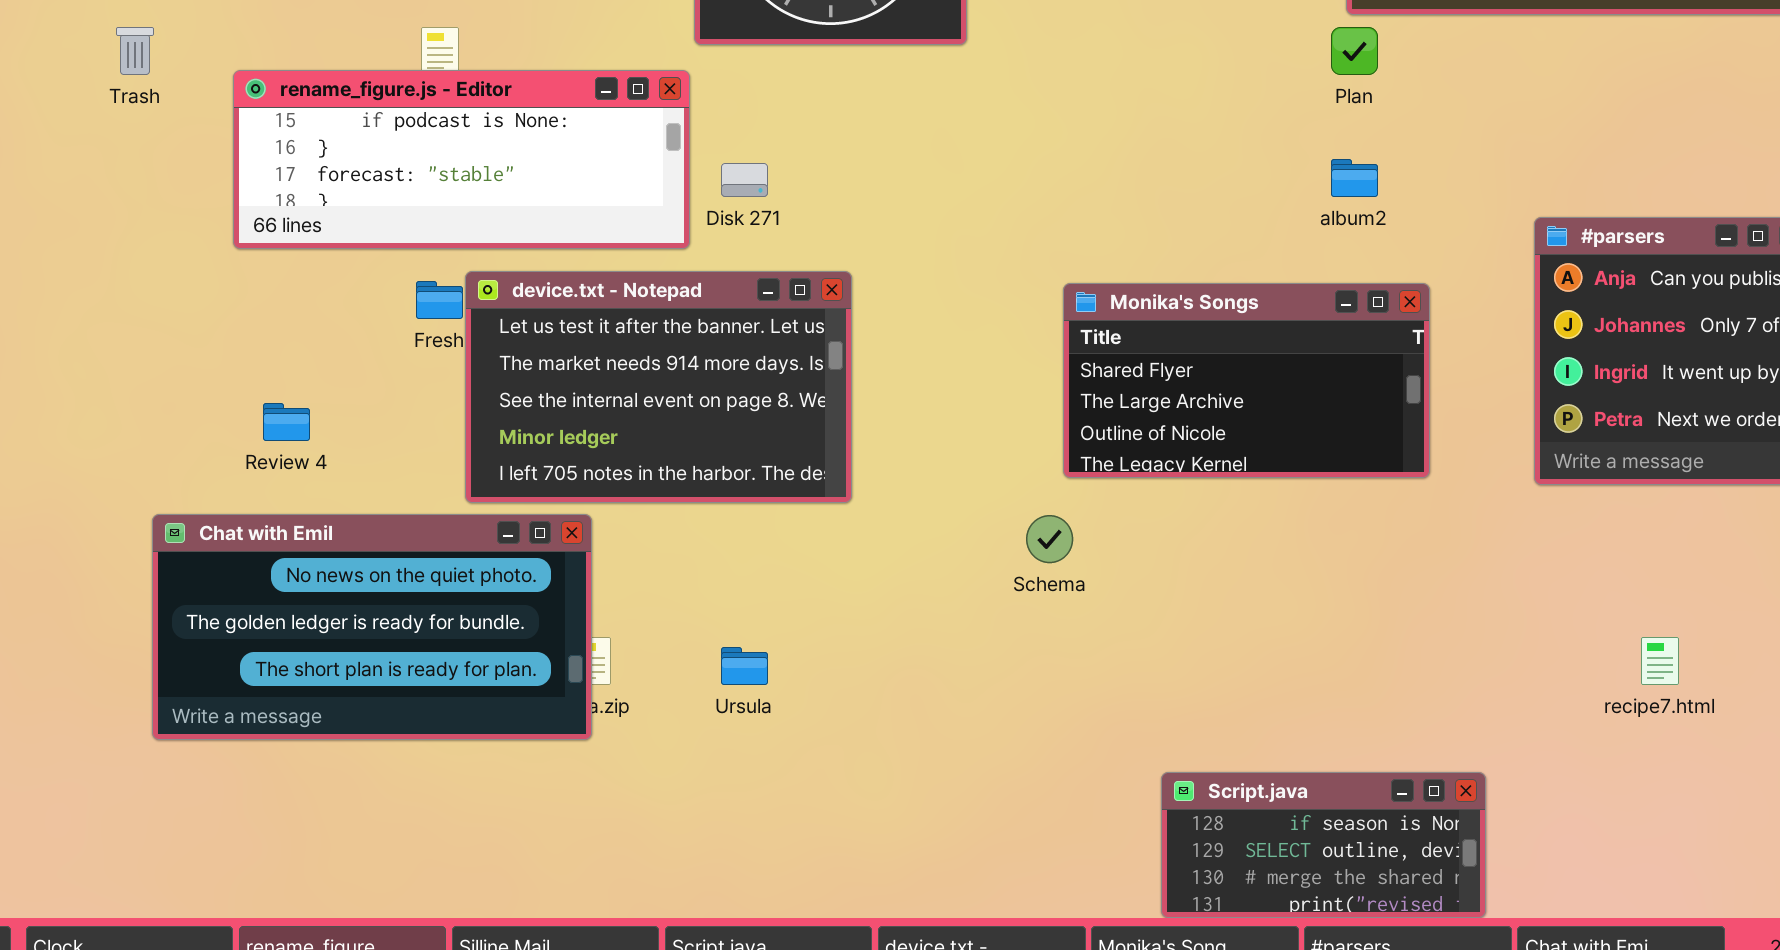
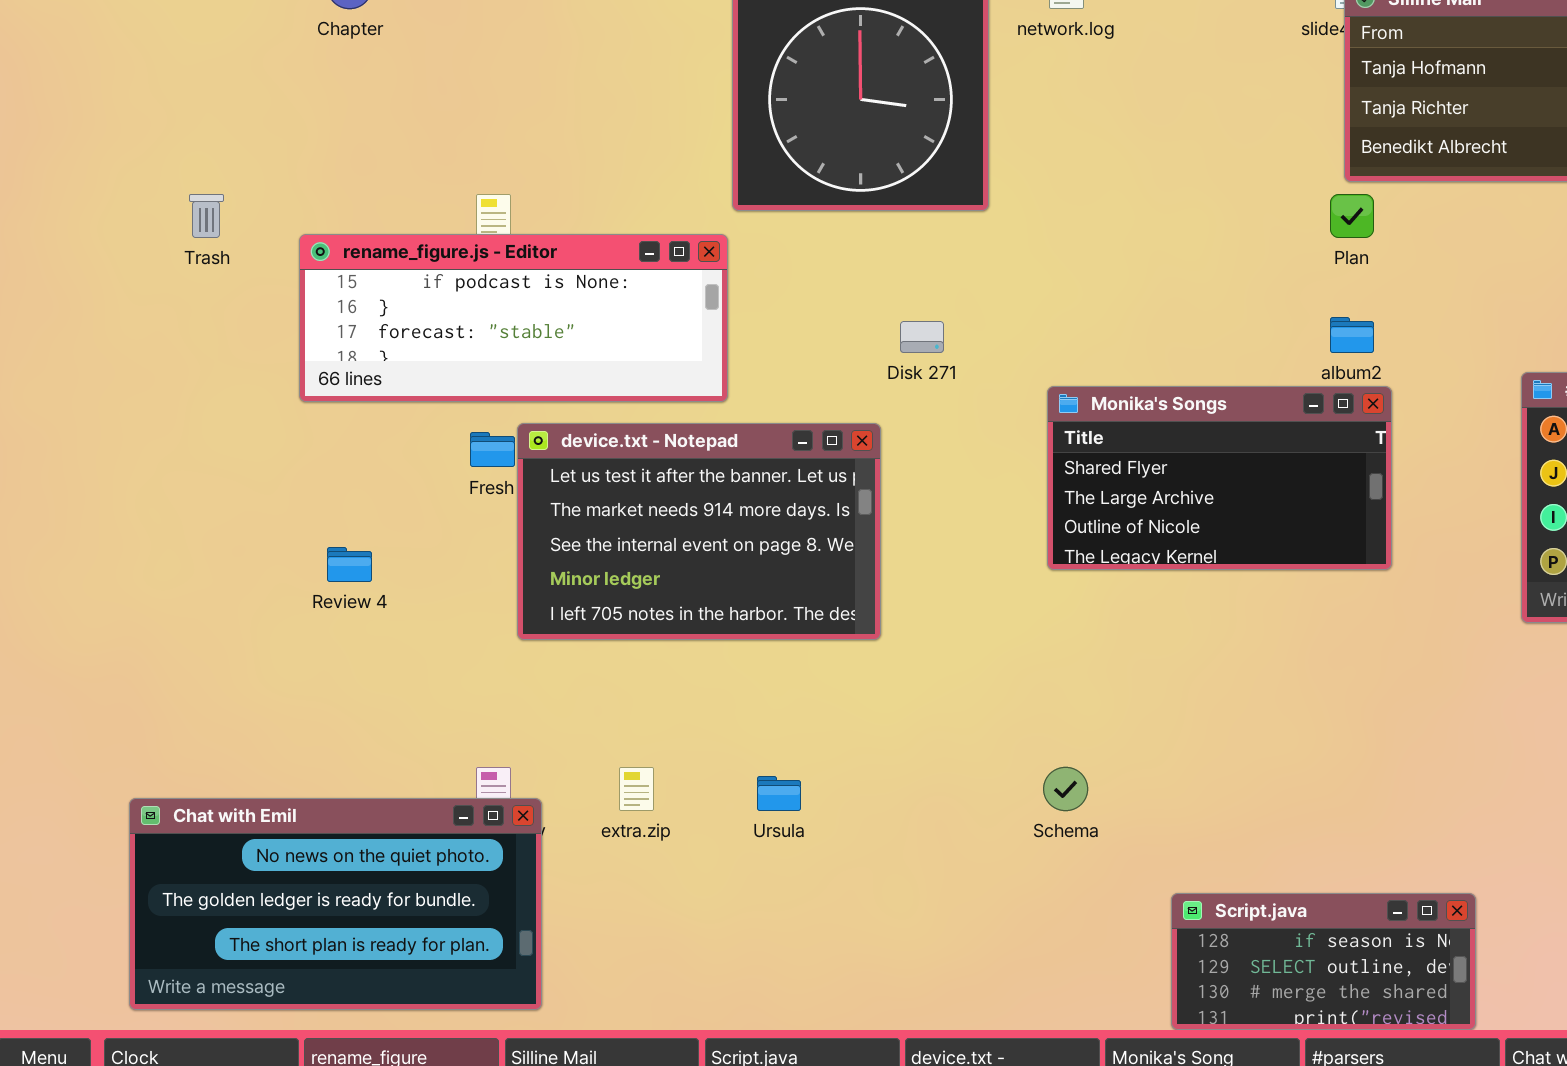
Disk 271: [721,163,768,197] -> [900,321,944,353], moved
Monika's Songs: [1063,283,1430,478] -> [1047,386,1392,570], moved
Chat with Emil: [152,514,592,740] -> [129,798,542,1010], moved
Schema: [1026,515,1073,563] -> [1043,767,1088,811], moved

